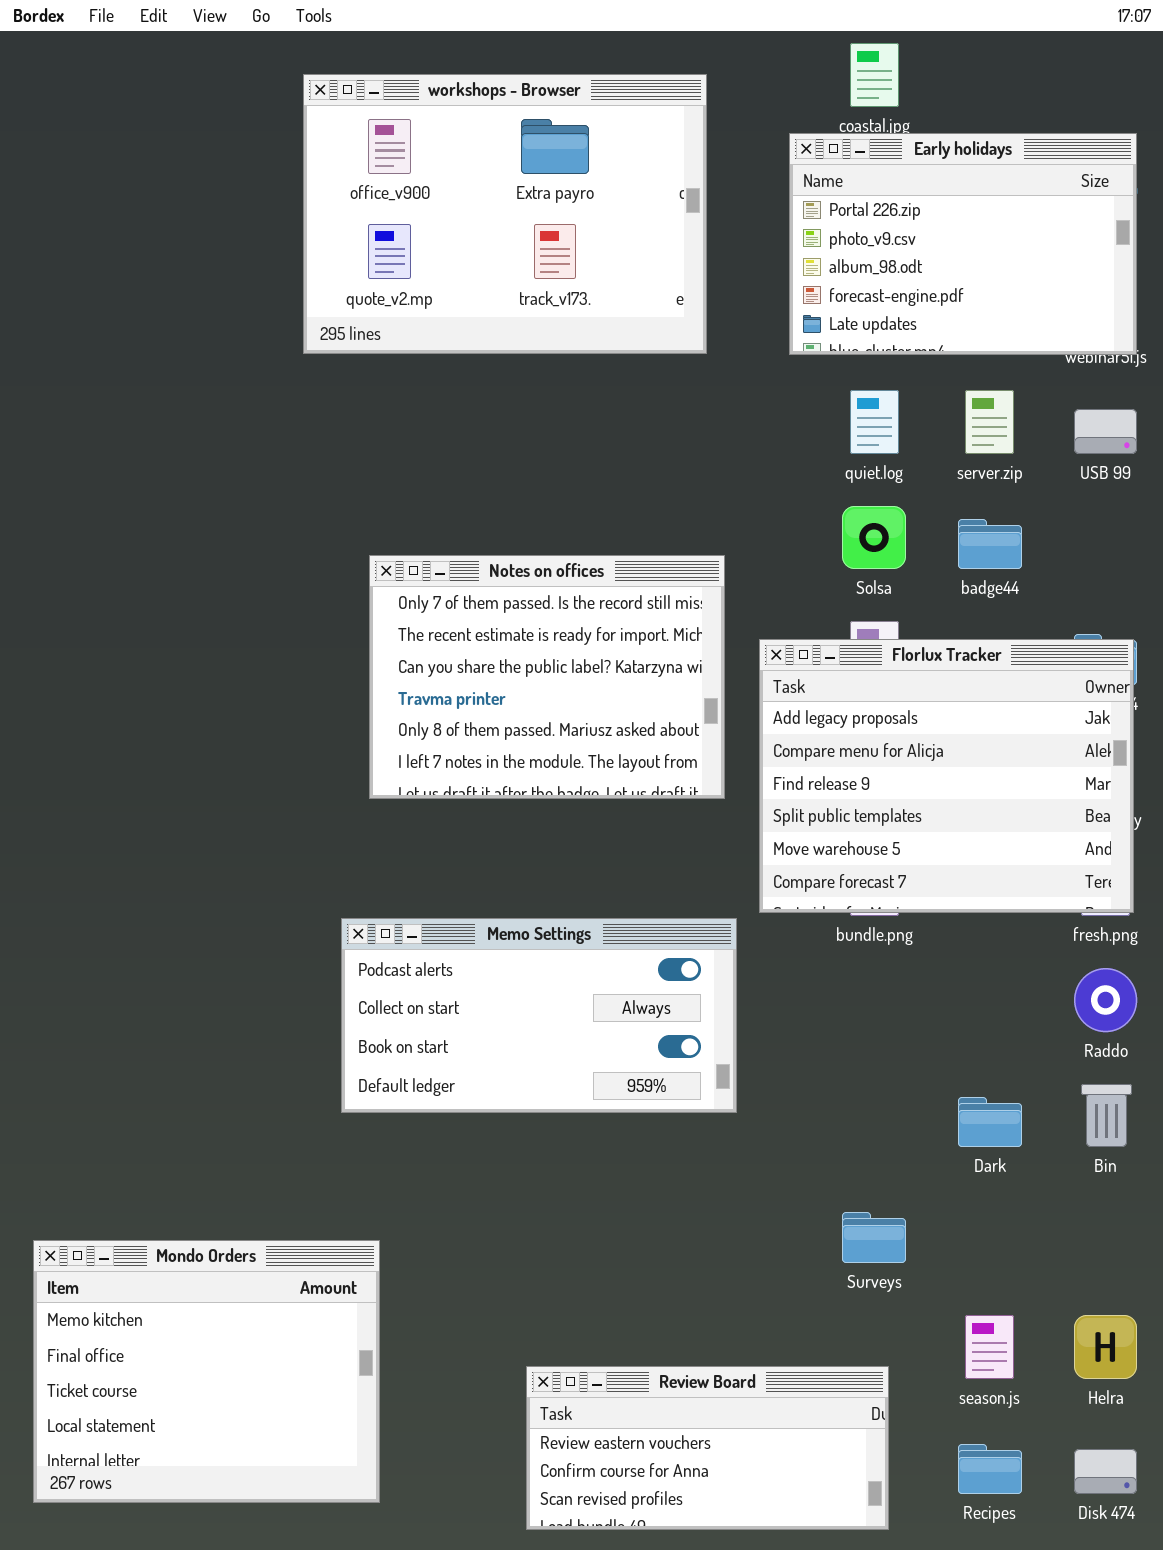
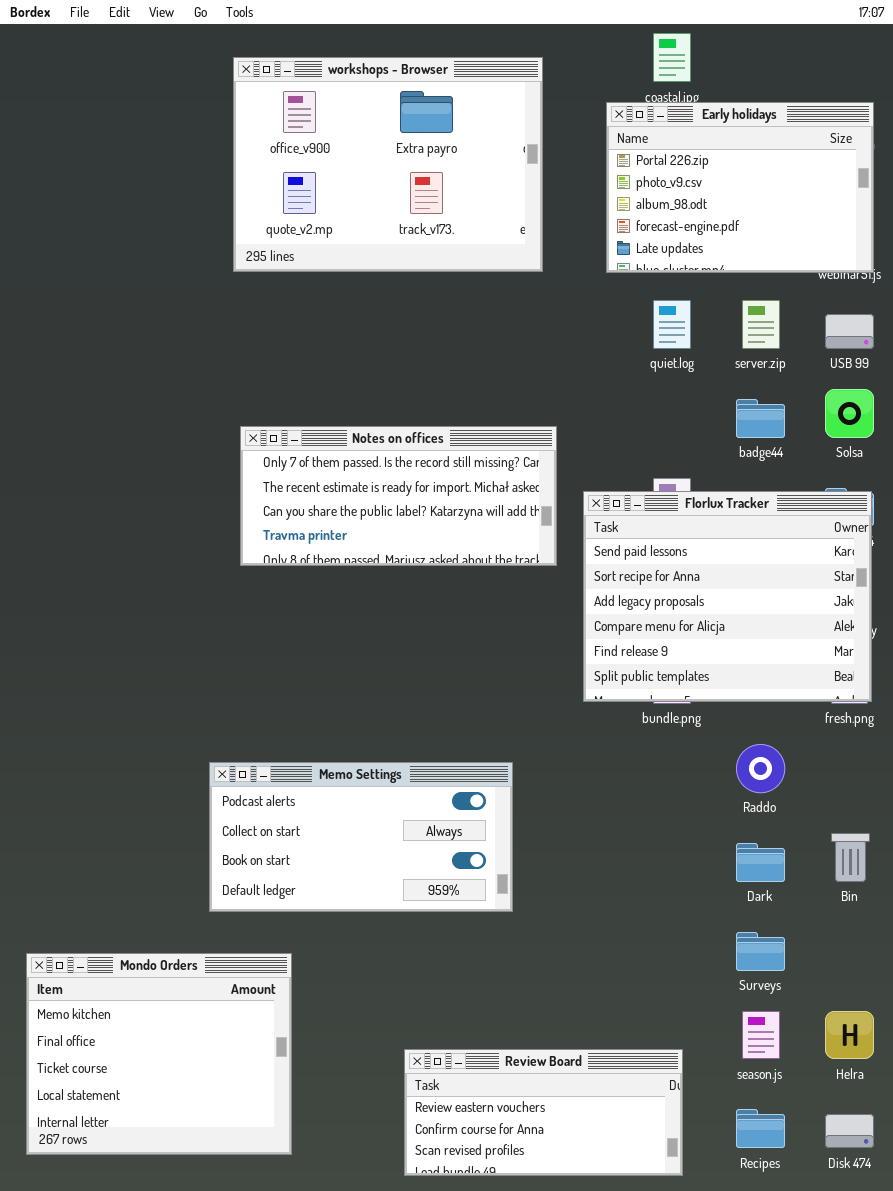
Solsa: [842,506,906,569] -> [825,389,874,438], moved
Notes on offices: [369,555,725,799] -> [240,426,557,566], resized
Florlux Tracker: [759,639,1134,913] -> [583,491,872,702], scrolled up 2 rows
Memo Settings: [341,918,737,1113] -> [209,762,513,912], moved
Raddo: [1074,968,1137,1032] -> [736,744,785,793], moved
Surveys: [842,1212,906,1263] -> [736,932,785,971], moved

